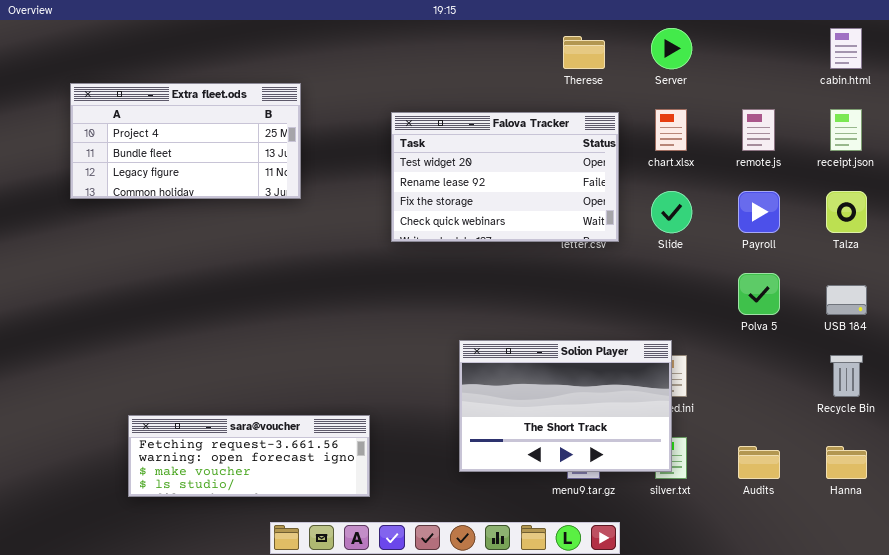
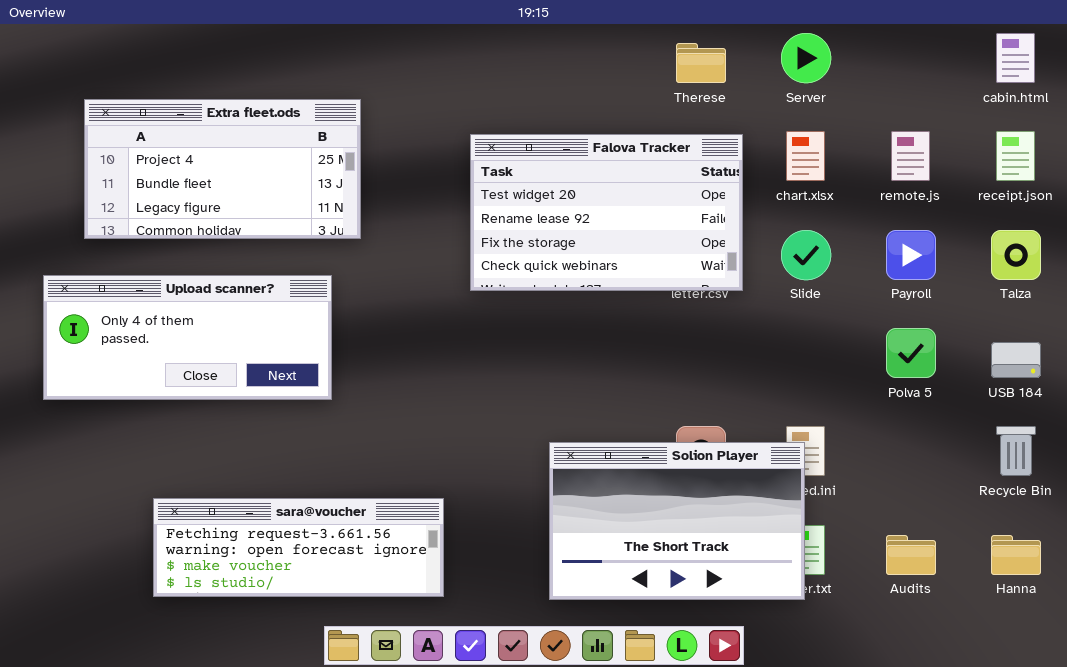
Upload scanner?: none -> [43,275,332,400], opened
Solion Player: [459,340,672,472] -> [549,442,805,600], moved

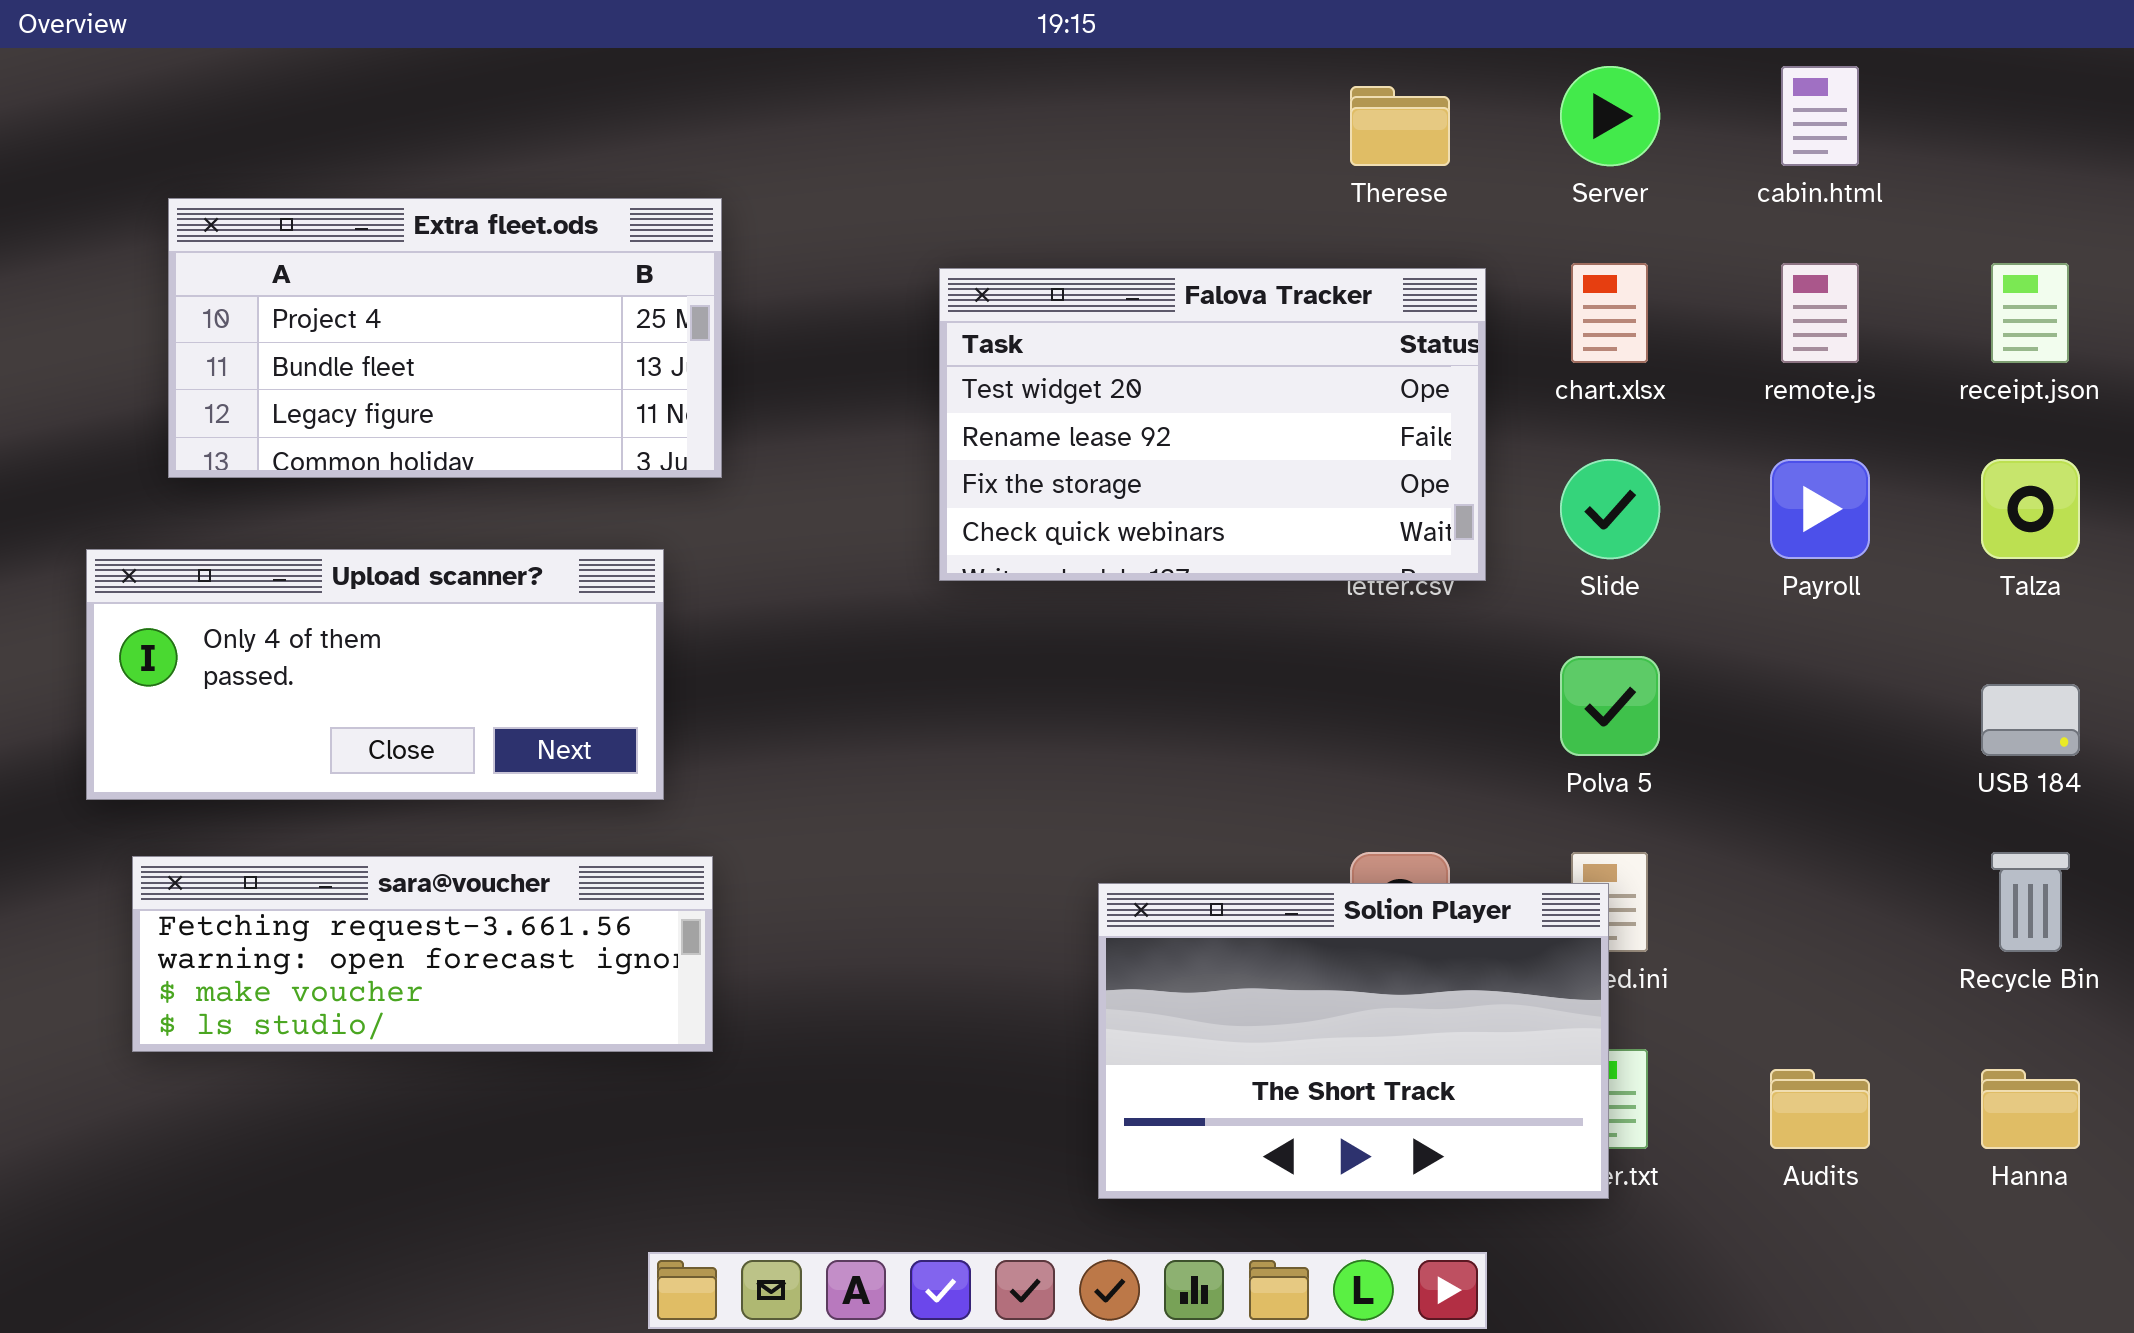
cabin.html: [996,33,1035,83] -> [1781,66,1859,166], moved
Polva 5: [886,328,936,378] -> [1560,656,1660,756], moved
sara@voucher: [153,498,444,597] -> [132,856,713,1052], moved

